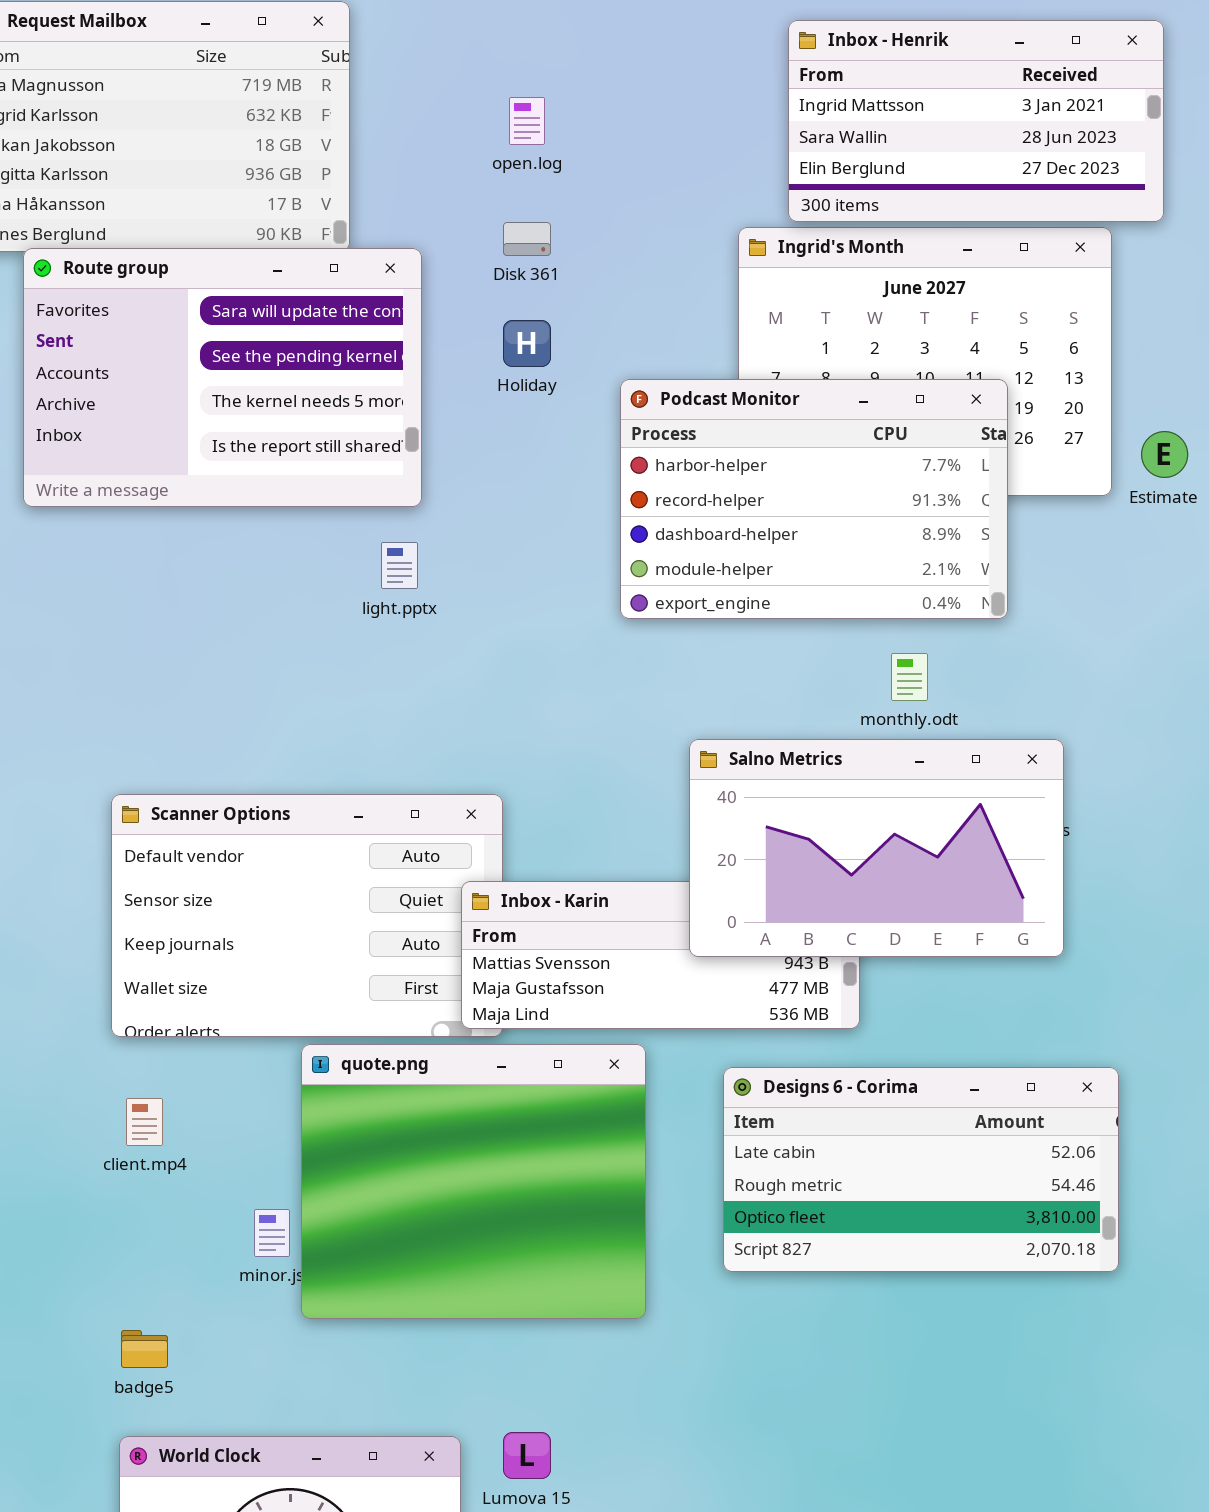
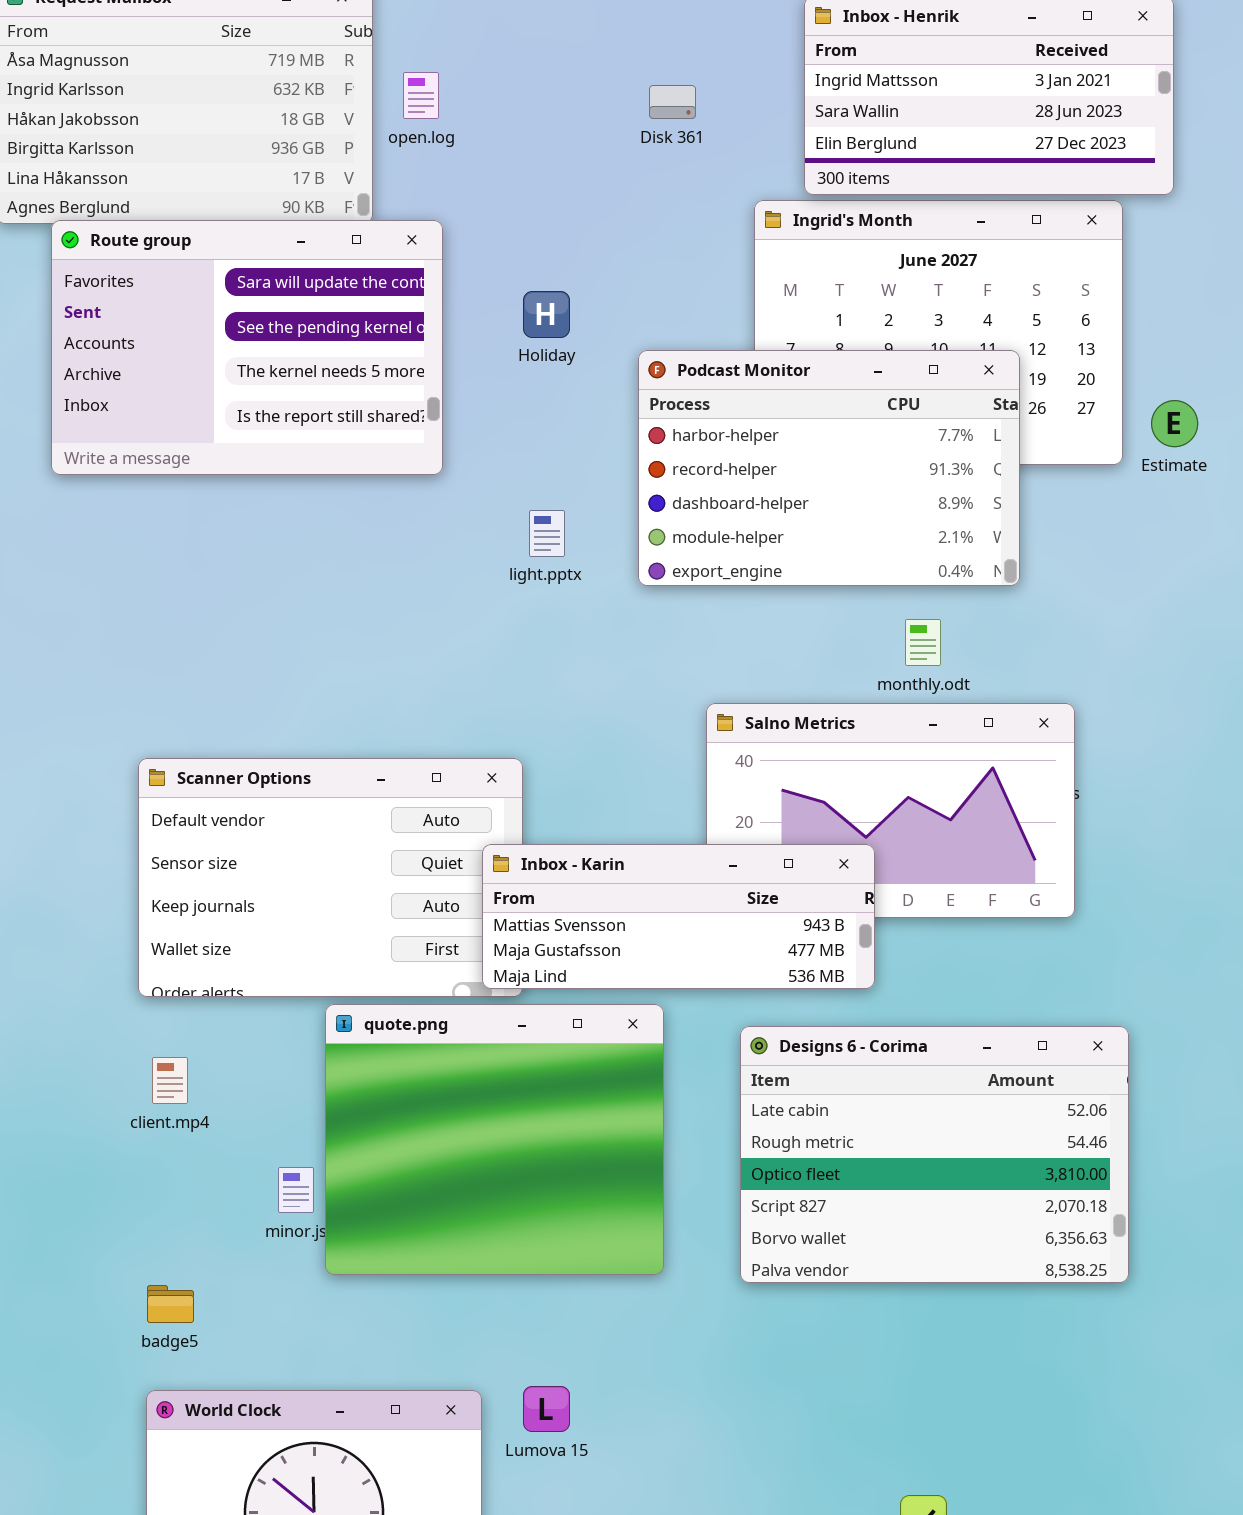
open.log: [509,97,545,145] -> [403,72,439,119], moved
Disk 361: [503,222,551,256] -> [649,85,696,119], moved
light.pptx: [381,542,418,589] -> [529,510,565,557], moved
Inbox - Karin: [461,881,860,1029] -> [482,844,875,989], raised
Designs 6 - Corima: [723,1067,1119,1272] -> [740,1026,1129,1283], resized

